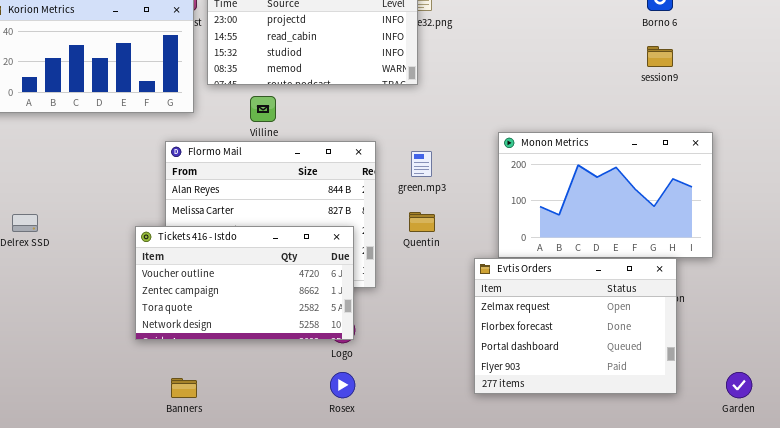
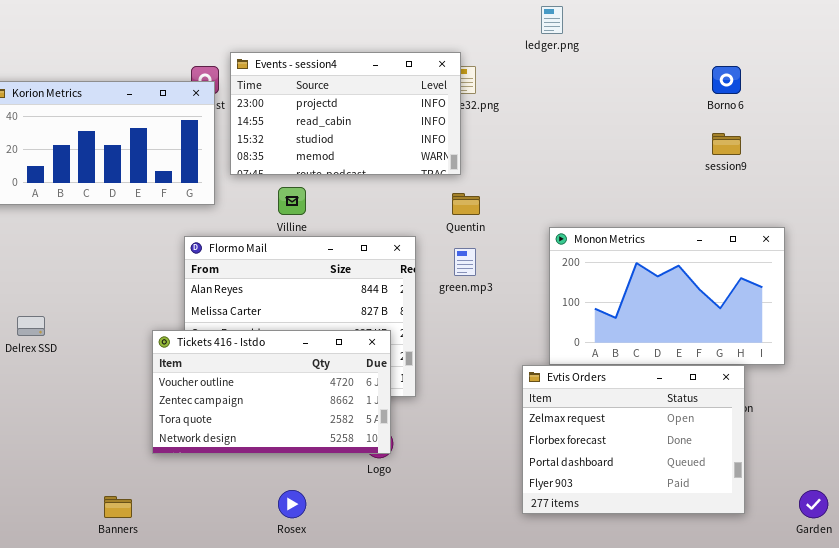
Quentin: [409,212,435,232] -> [452,193,480,215], moved
Rosex: [330,372,355,398] -> [278,490,306,518], moved
Banners: [171,378,197,398] -> [104,496,132,518], moved

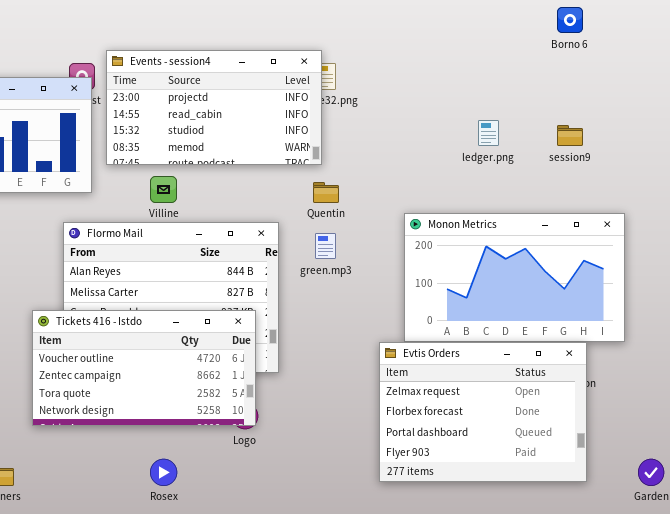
ledger.png: [541,6,563,34] -> [478,120,499,146], moved
Borno 6: [712,66,741,94] -> [557,7,583,33], moved

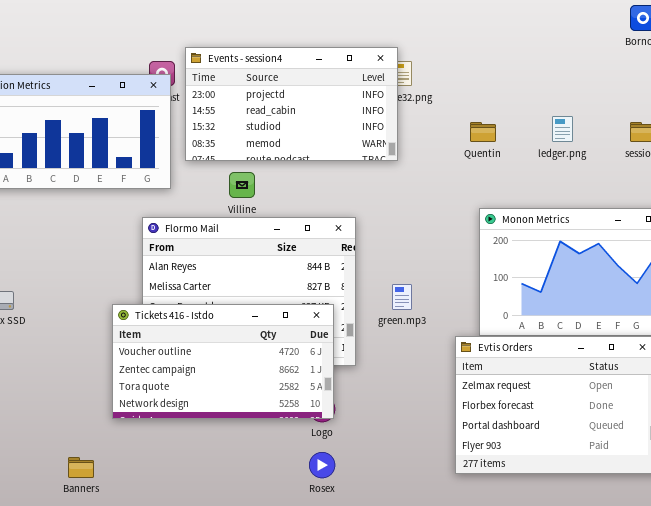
Quentin: [313,182,339,203] -> [470,122,496,142], moved
green.mp3: [315,233,336,259] -> [392,284,412,310], moved
Rosex: [150,459,177,486] -> [309,452,335,478], moved

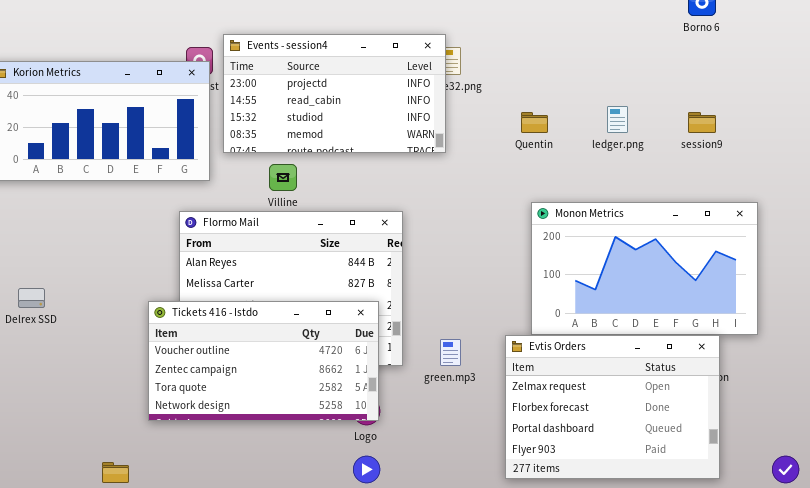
green.mp3: [392,284,412,310] -> [440,339,461,366], moved

